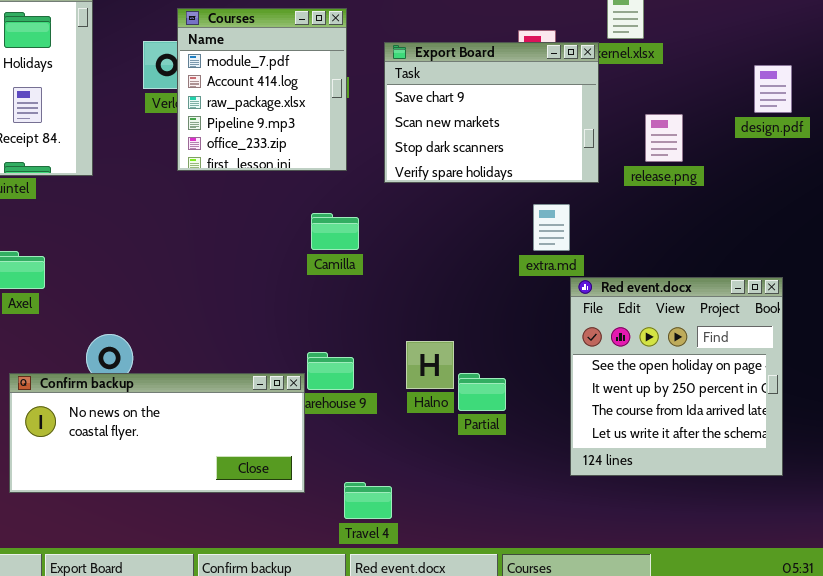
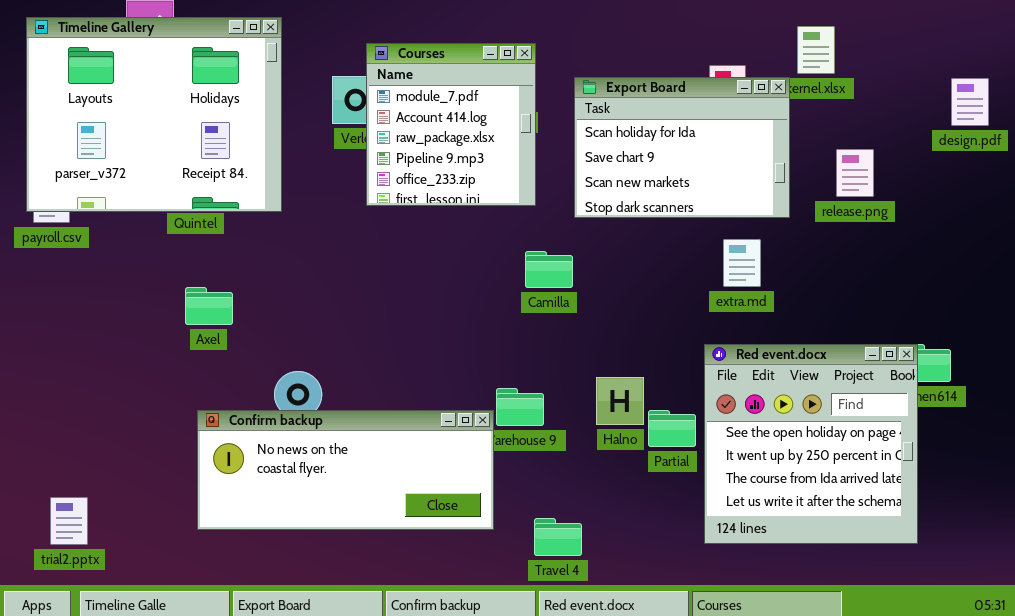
Export Board: [384,42,599,183] -> [574,77,790,218], scrolled up 1 row
design.pdf: [754,65,792,113] -> [951,78,989,126], moved
Camilla: [311,213,359,250] -> [525,251,573,288], moved
Red event.docx: [570,277,783,476] -> [704,344,918,544], moved

